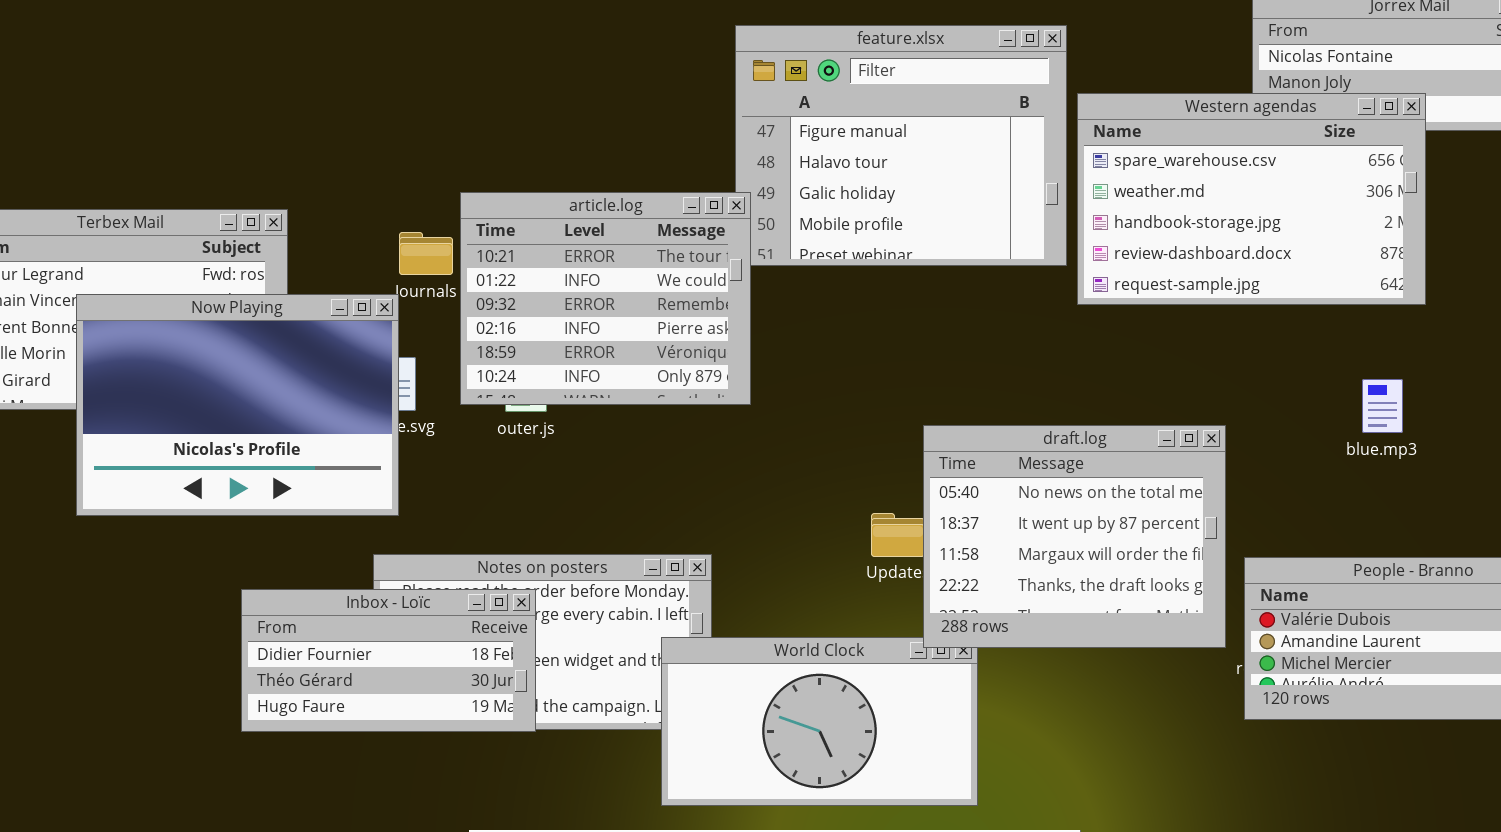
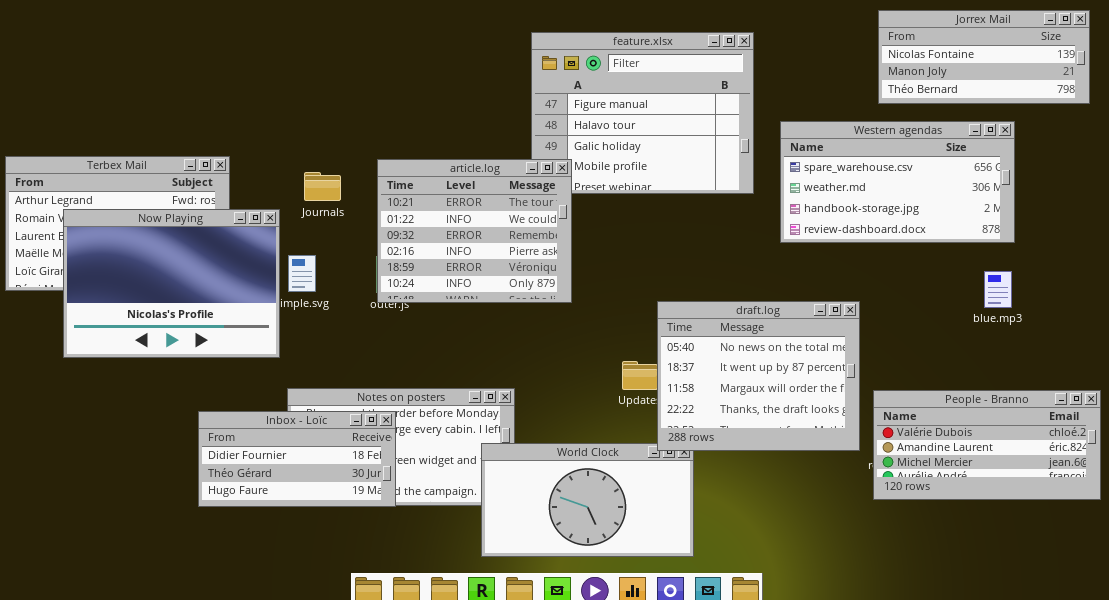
Western agendas: [1077,93,1426,305] -> [780,121,1015,243], moved, resized
article.log: [460,192,751,405] -> [377,159,572,303], moved
Now Playing: [76,294,399,516] -> [63,209,280,358], moved
blue.mp3: [1362,379,1403,433] -> [984,271,1012,308], moved

